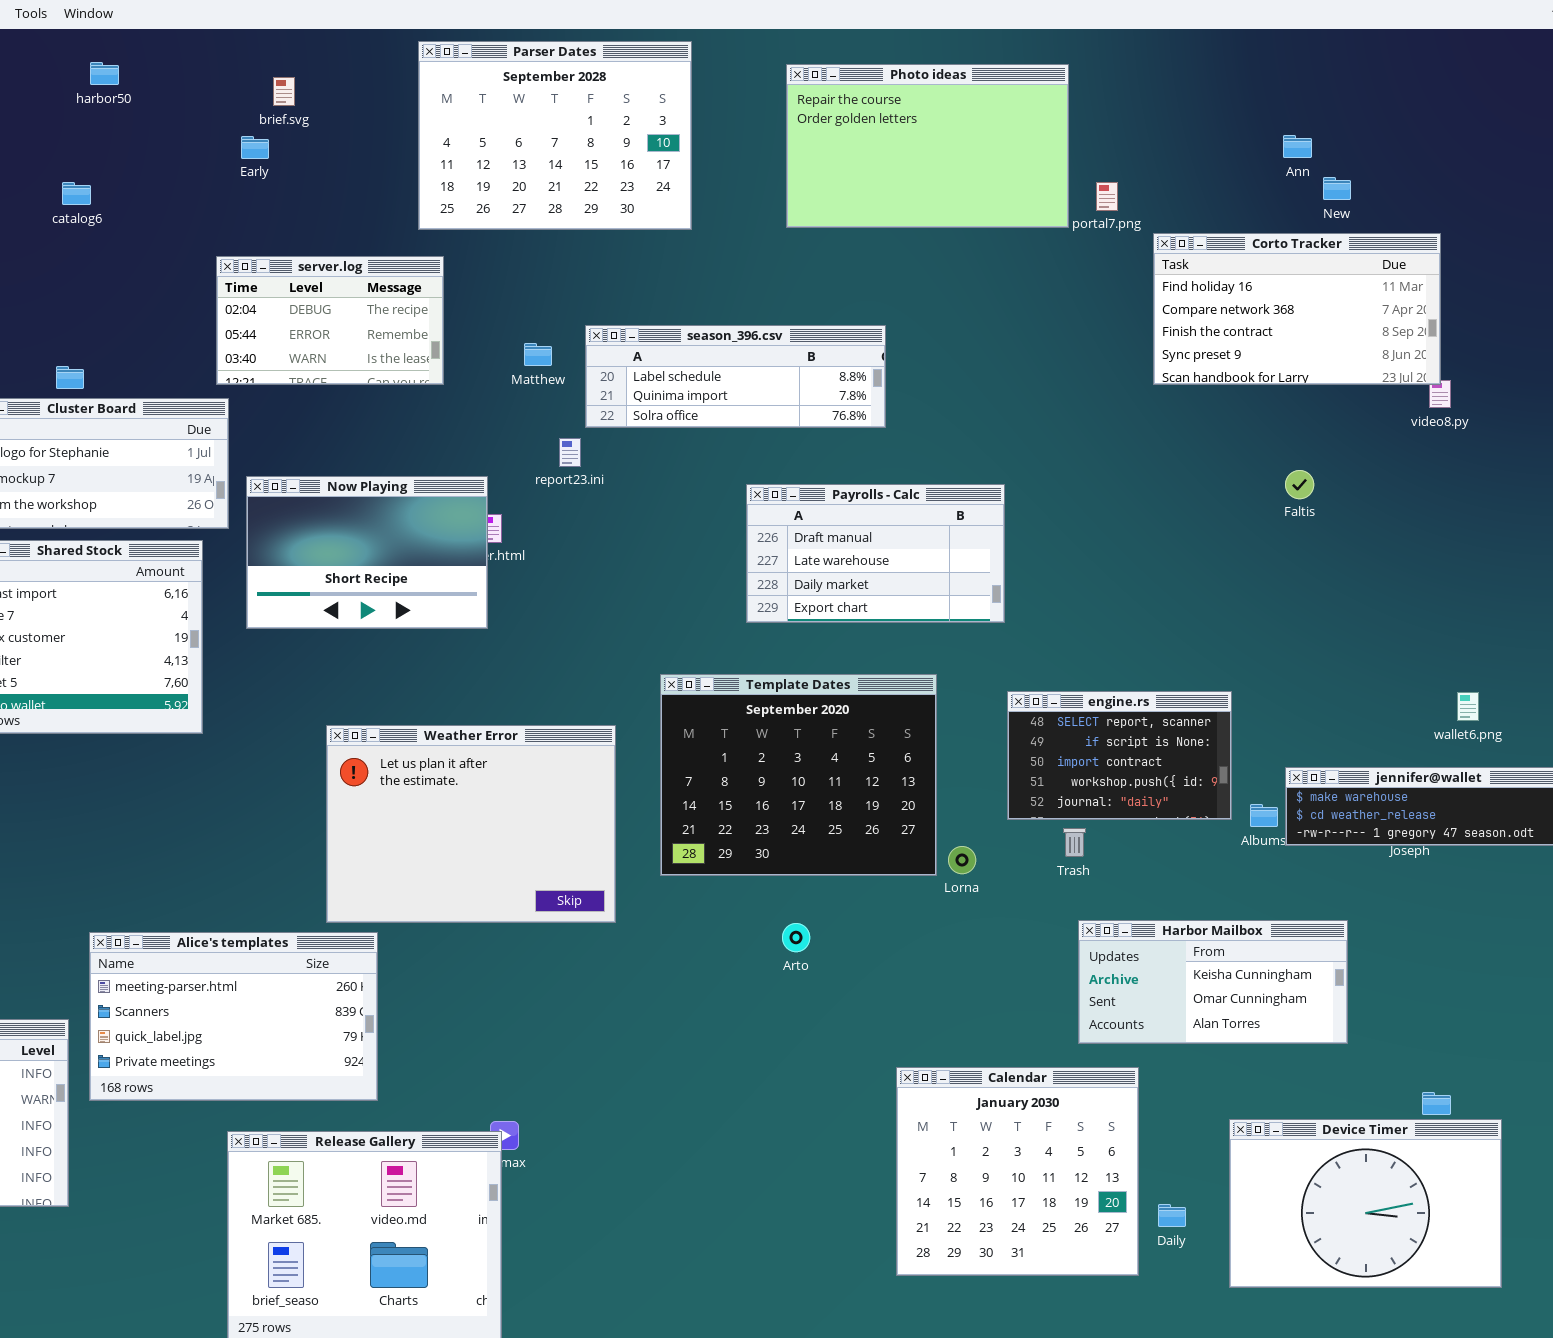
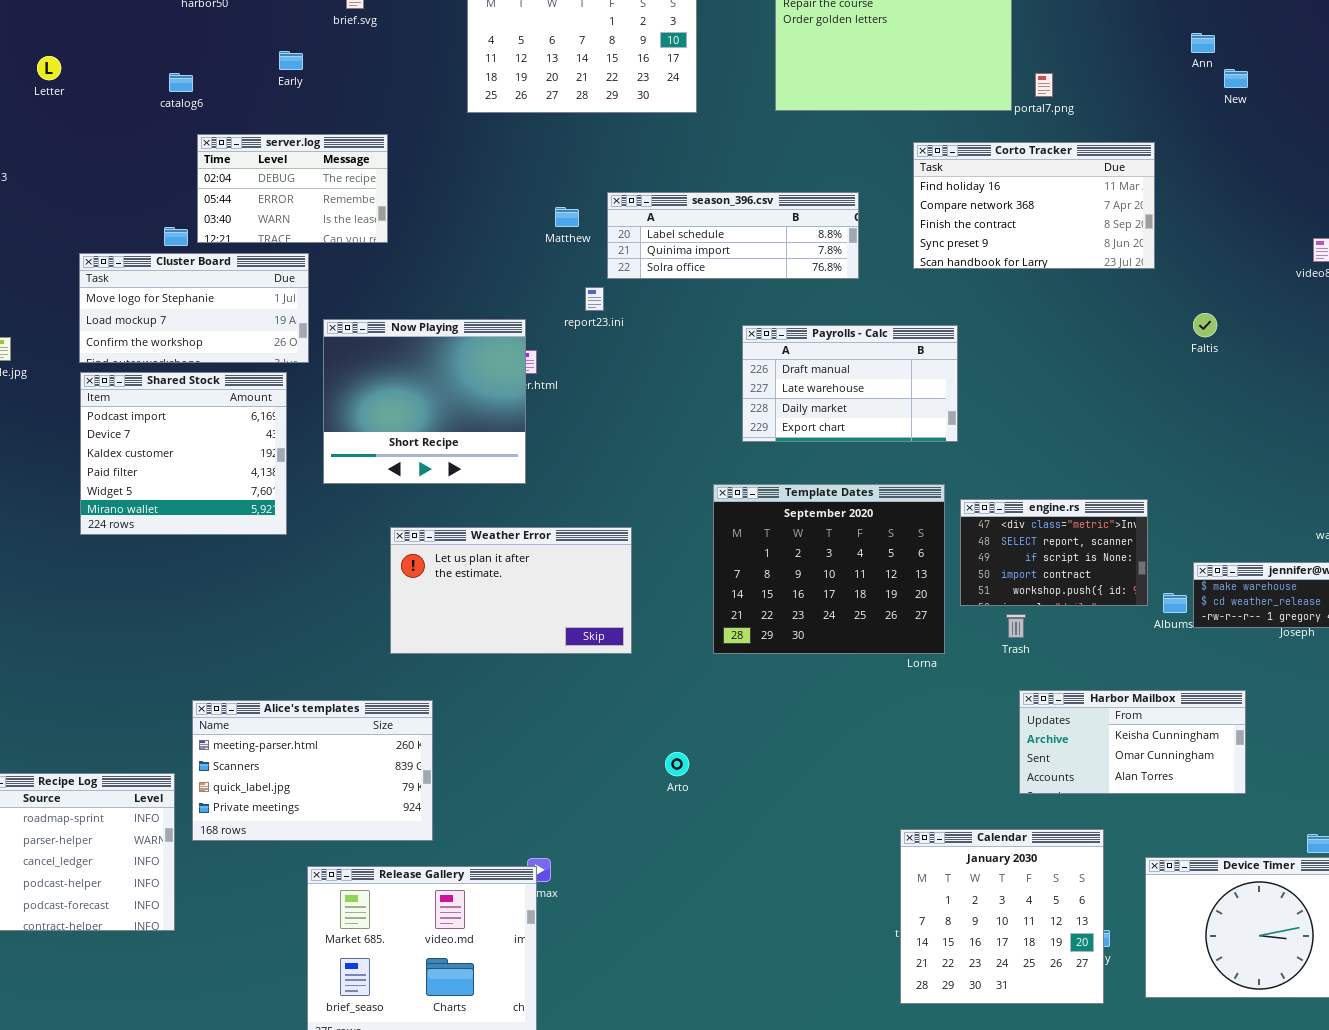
Early: [241,136,269,159] -> [279,51,303,70], moved
Corto Tracker: [1153,233,1441,385] -> [913,142,1155,269], moved
server.log: [216,256,444,385] -> [197,134,388,243], moved
Now Playing: [246,476,488,629] -> [323,319,526,484], resized
Template Dates: [660,674,937,876] -> [713,484,945,654], moved
engine.rs: [1007,691,1232,820] -> [960,499,1148,606], scrolled up 1 row
Weather Error: [326,725,616,923] -> [390,527,632,654], resized
Arto: [782,923,810,952] -> [665,752,689,776], moved
Calendar: [896,1067,1139,1276] -> [900,829,1104,1004], moved

